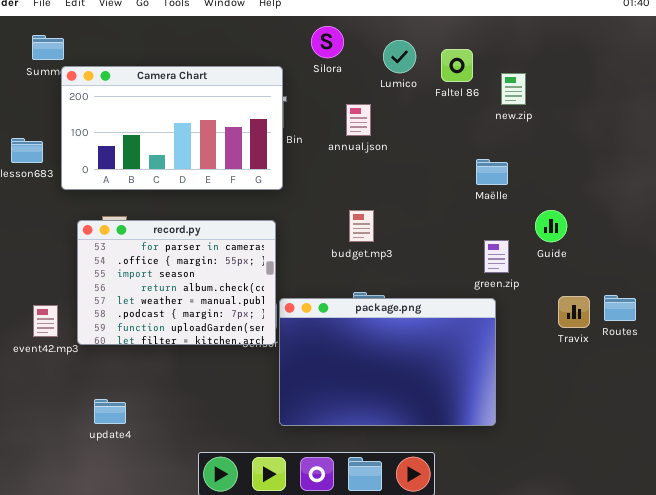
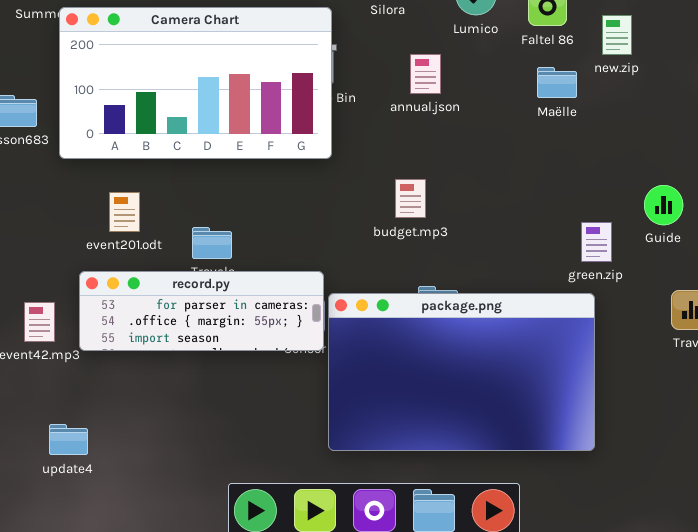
Maëlle: [476,159,508,185] -> [537,67,577,98], moved
budget.mp3: [349,210,374,242] -> [395,179,426,218], moved
record.py: [77,220,276,345] -> [79,271,324,351], resized
update4: [94,399,126,424] -> [49,424,88,455], moved

